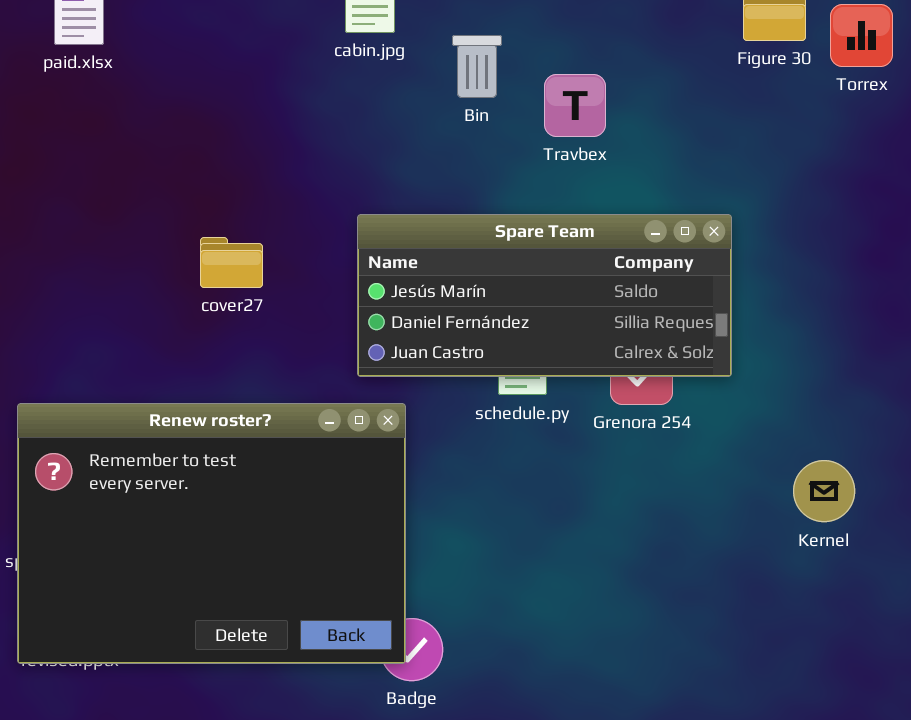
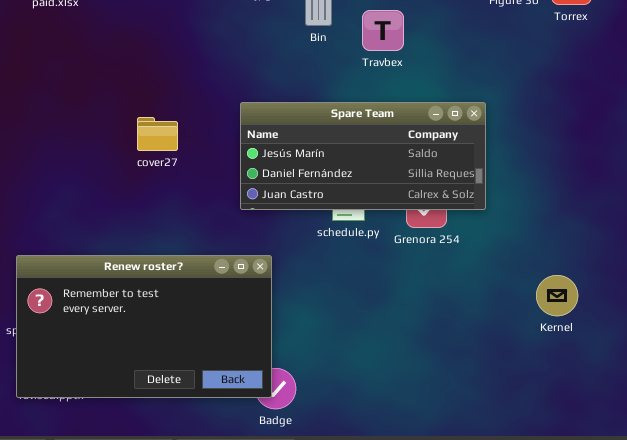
Renew roster?: [17,403,406,664] -> [16,255,272,398], resized
Kernel: [793,460,855,522] -> [536,275,578,316], moved

